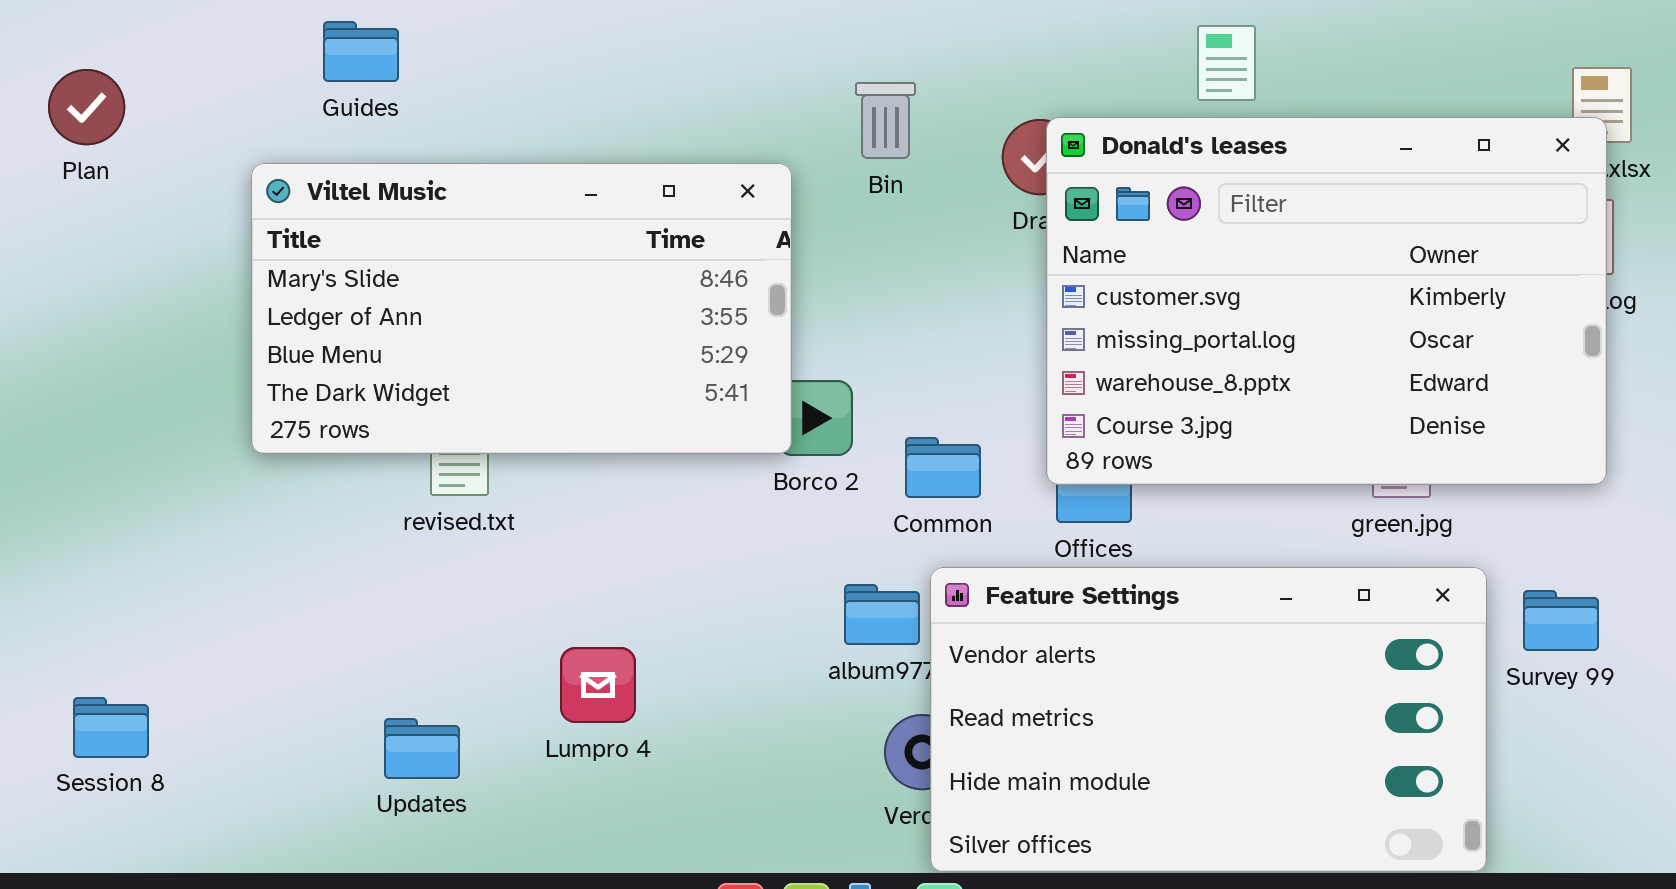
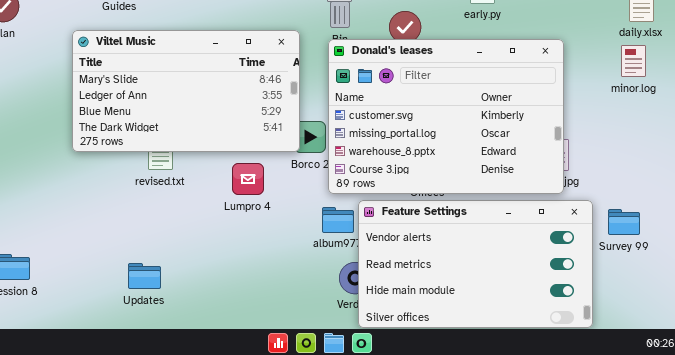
Donald's leases: [1046,117,1607,485] -> [328,39,564,194], moved
Lumpro 4: [560,647,636,723] -> [232,163,264,195], moved

